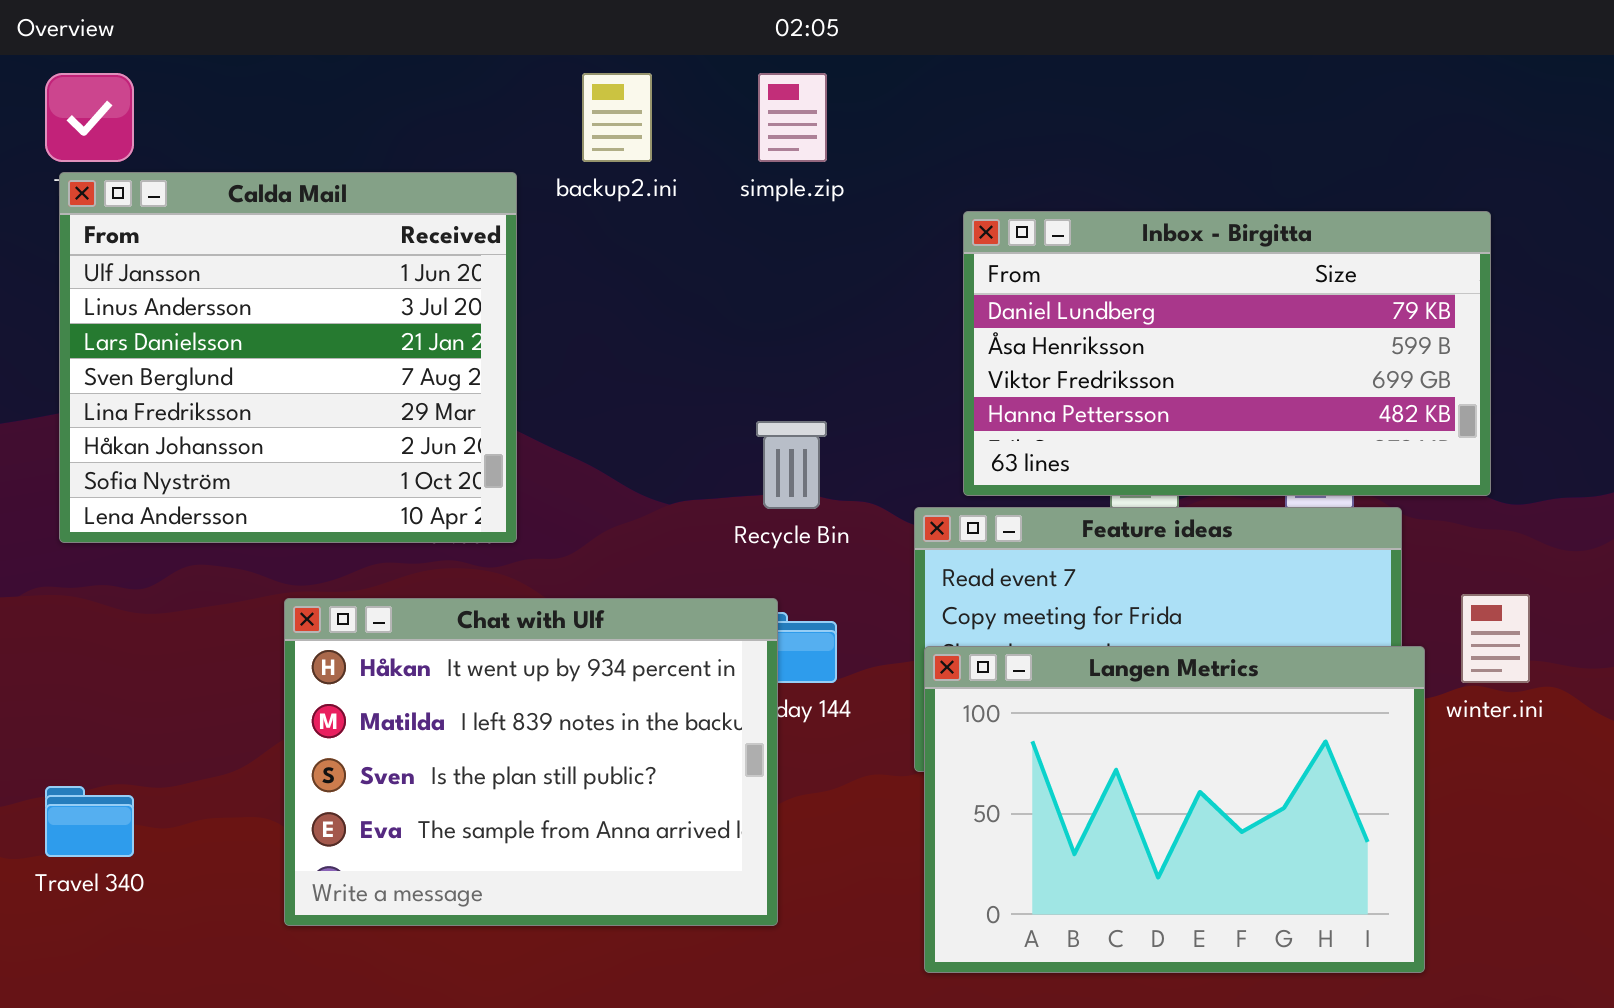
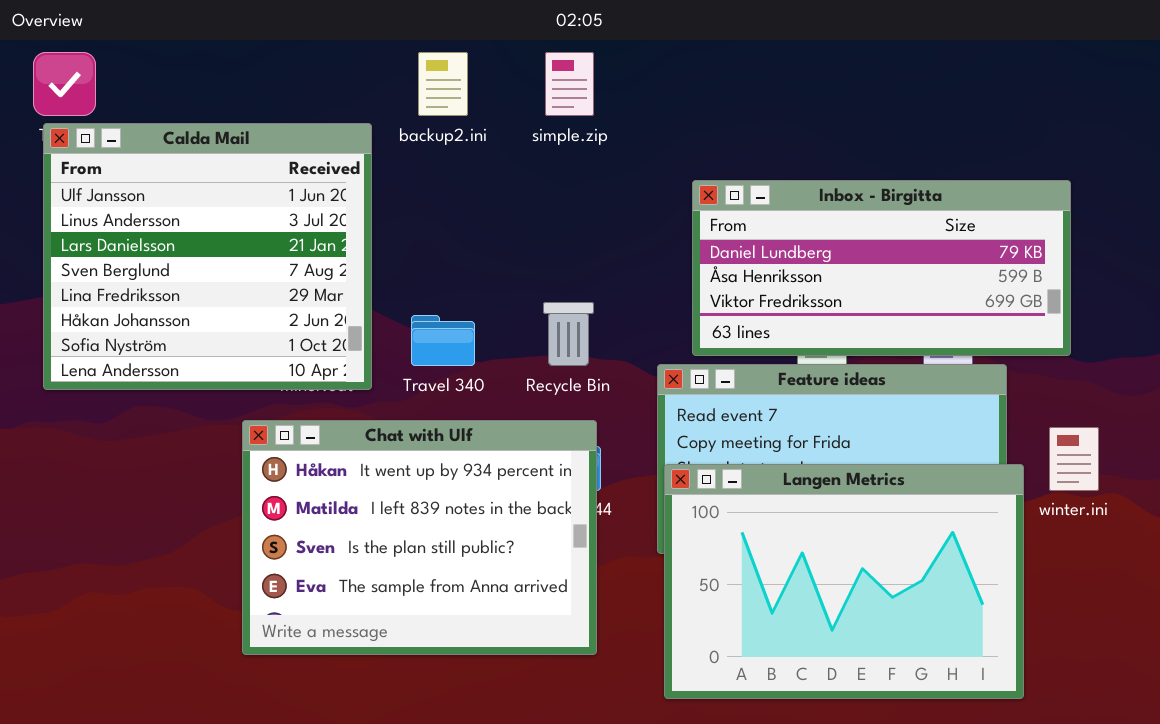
Inbox - Birgitta: [963,211,1491,496] -> [692,180,1071,356], resized
Chat with Ulf: [284,598,778,926] -> [242,420,597,655], moved
Travel 340: [45,786,134,857] -> [411,315,475,366], moved

